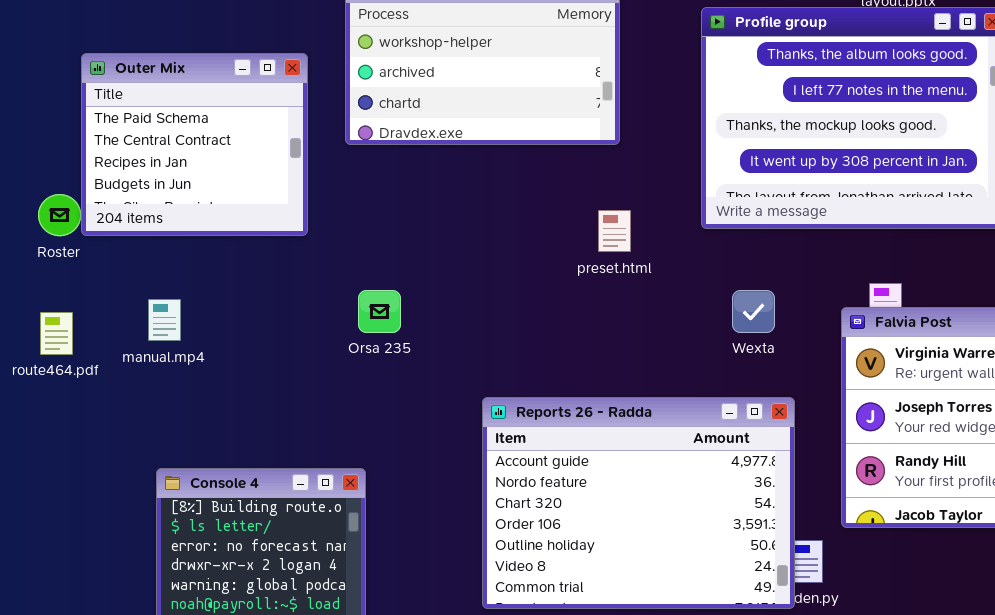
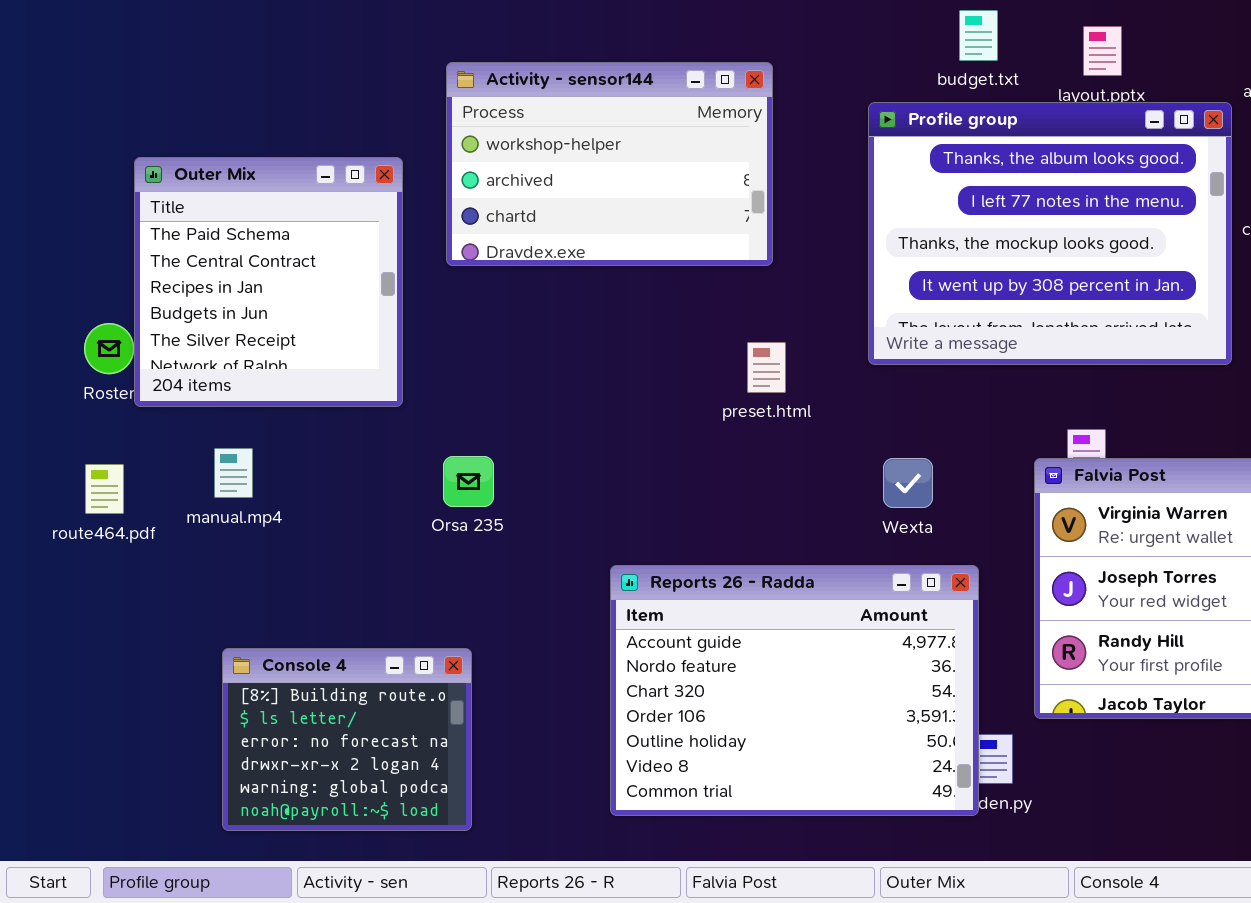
Outer Mix: [81,53,308,236] -> [134,157,403,407], resized
Orsa 235: [358,290,401,333] -> [443,456,494,507], moved
Wexta: [732,290,775,333] -> [883,458,933,508], moved

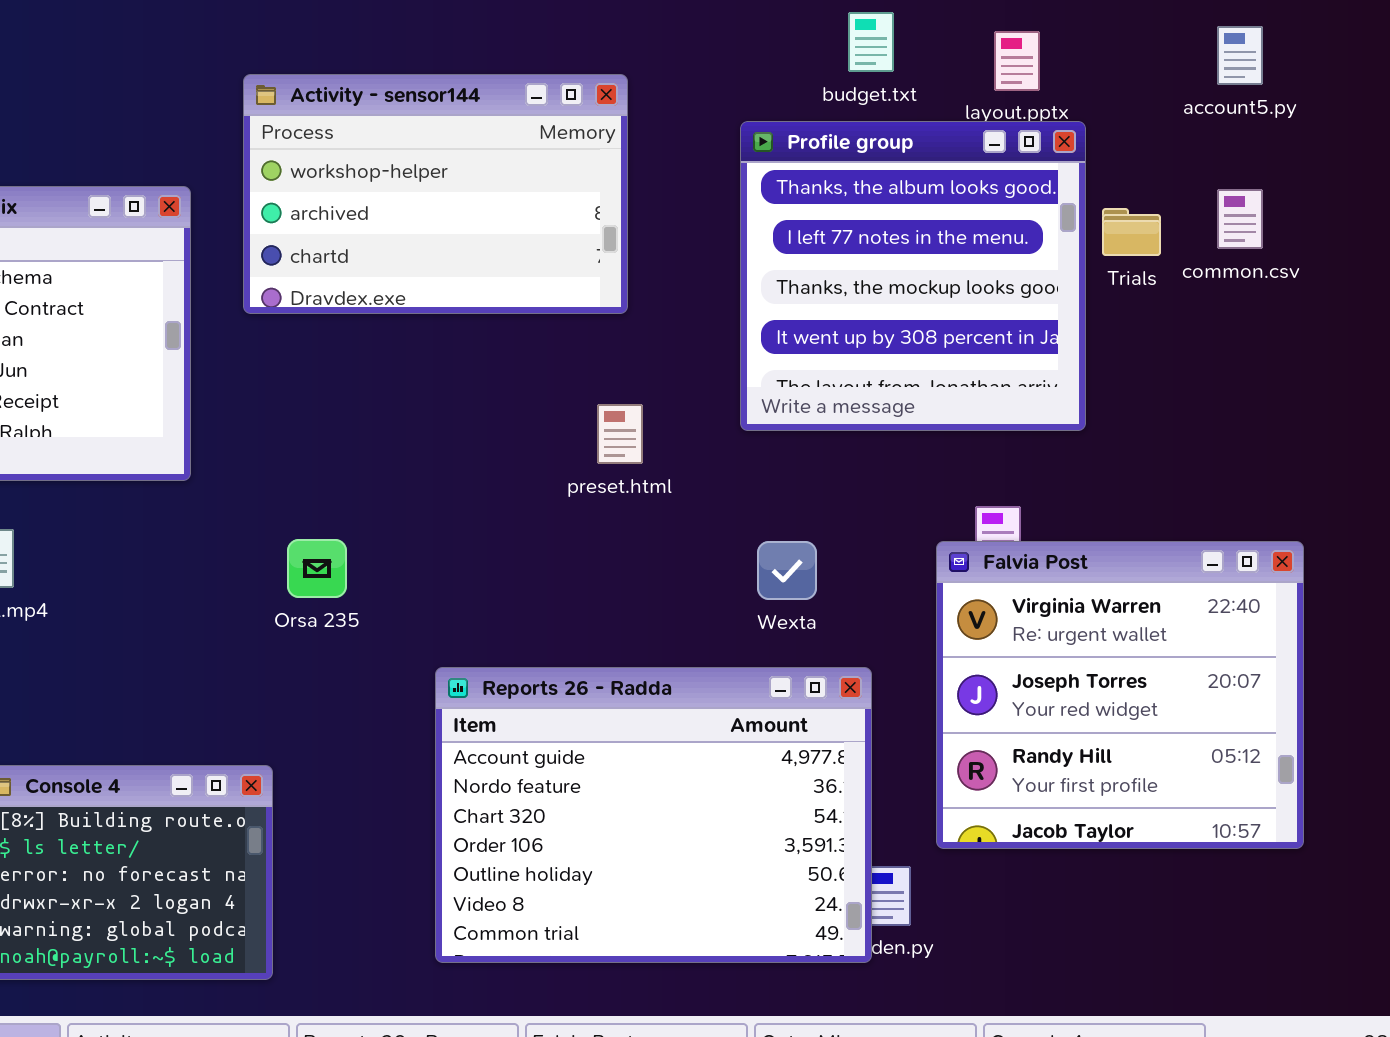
Profile group: [868,102,1232,365] -> [740,121,1086,431], resized
Orsa 235: [443,456,494,507] -> [287,539,347,598], moved

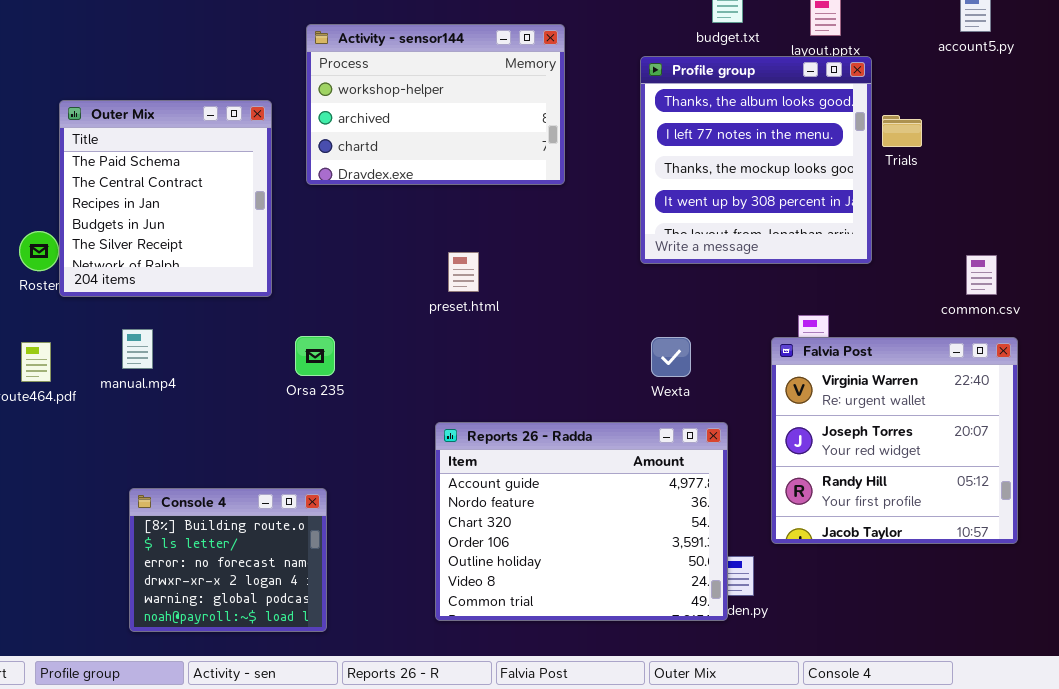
common.csv: [1217,189,1263,249] -> [966,255,997,295], moved
preset.html: [597,404,643,464] -> [448,252,479,292], moved
Orsa 235: [287,539,347,598] -> [295,336,335,376], moved

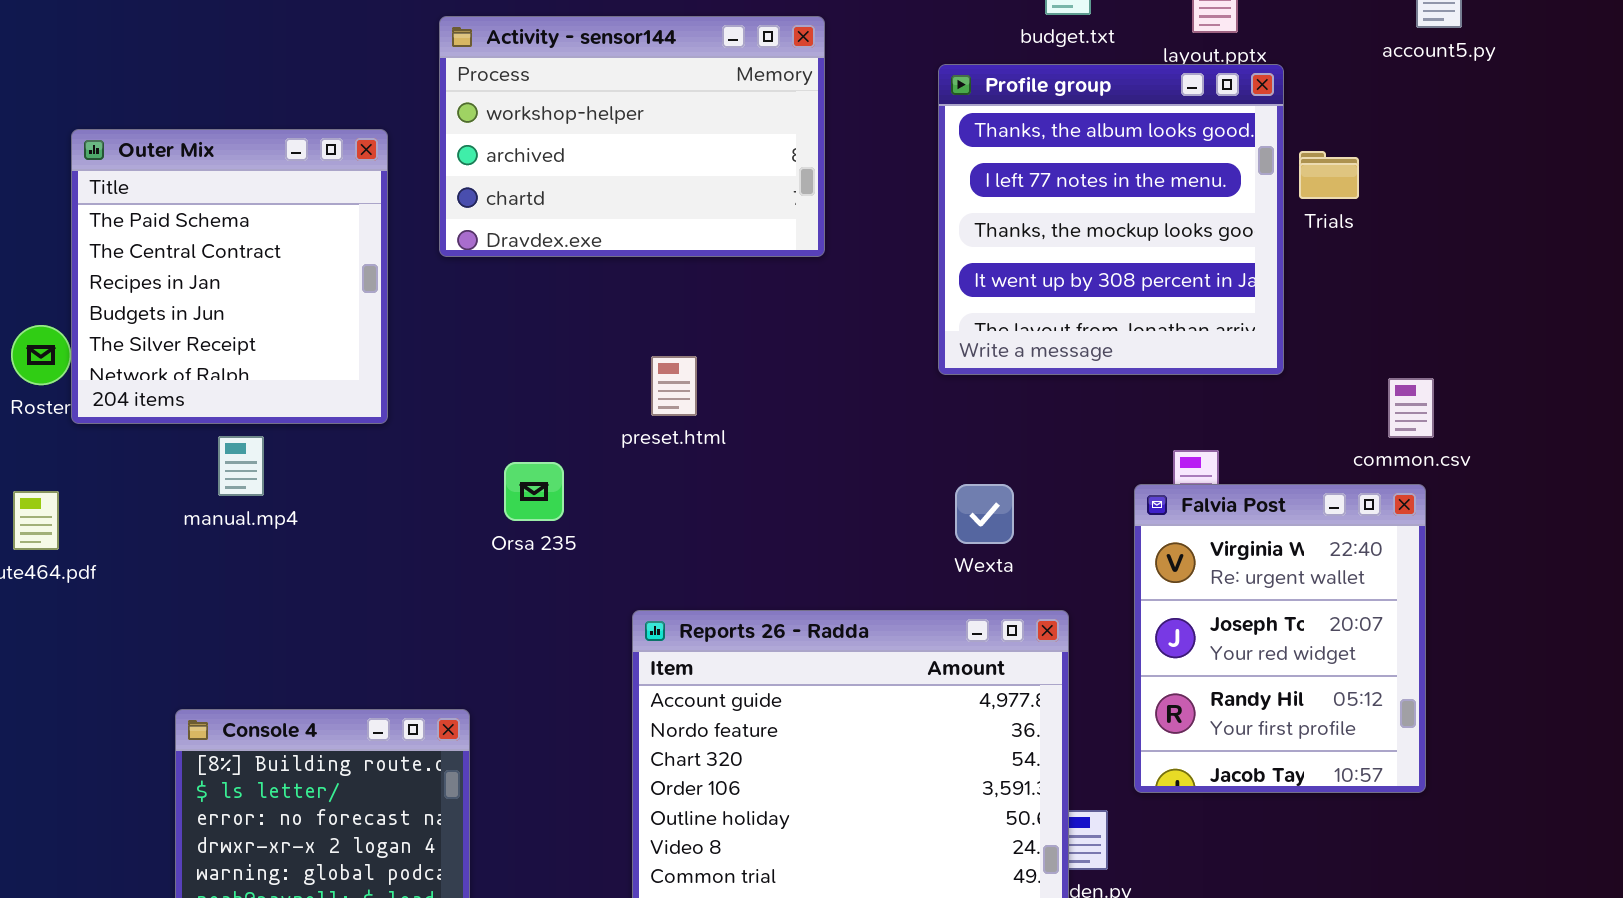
common.csv: [966,255,997,295] -> [1388,378,1434,438], moved
manual.mp4: [122,329,153,369] -> [218,436,264,496], moved
Orsa 235: [295,336,335,376] -> [504,462,564,521], moved
Falvia Post: [771,337,1018,544] -> [1134,484,1426,793], resized

